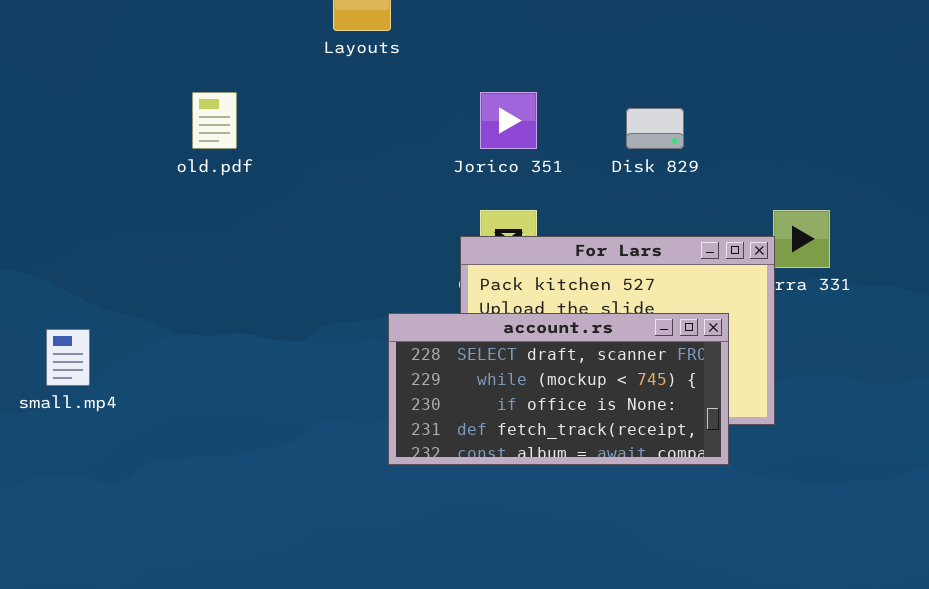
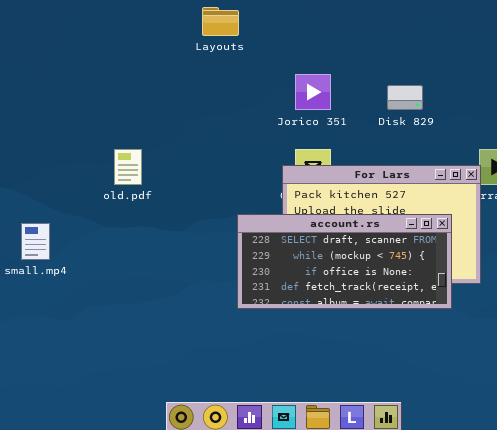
old.pdf: [192,92,237,149] -> [114,149,142,185], moved

